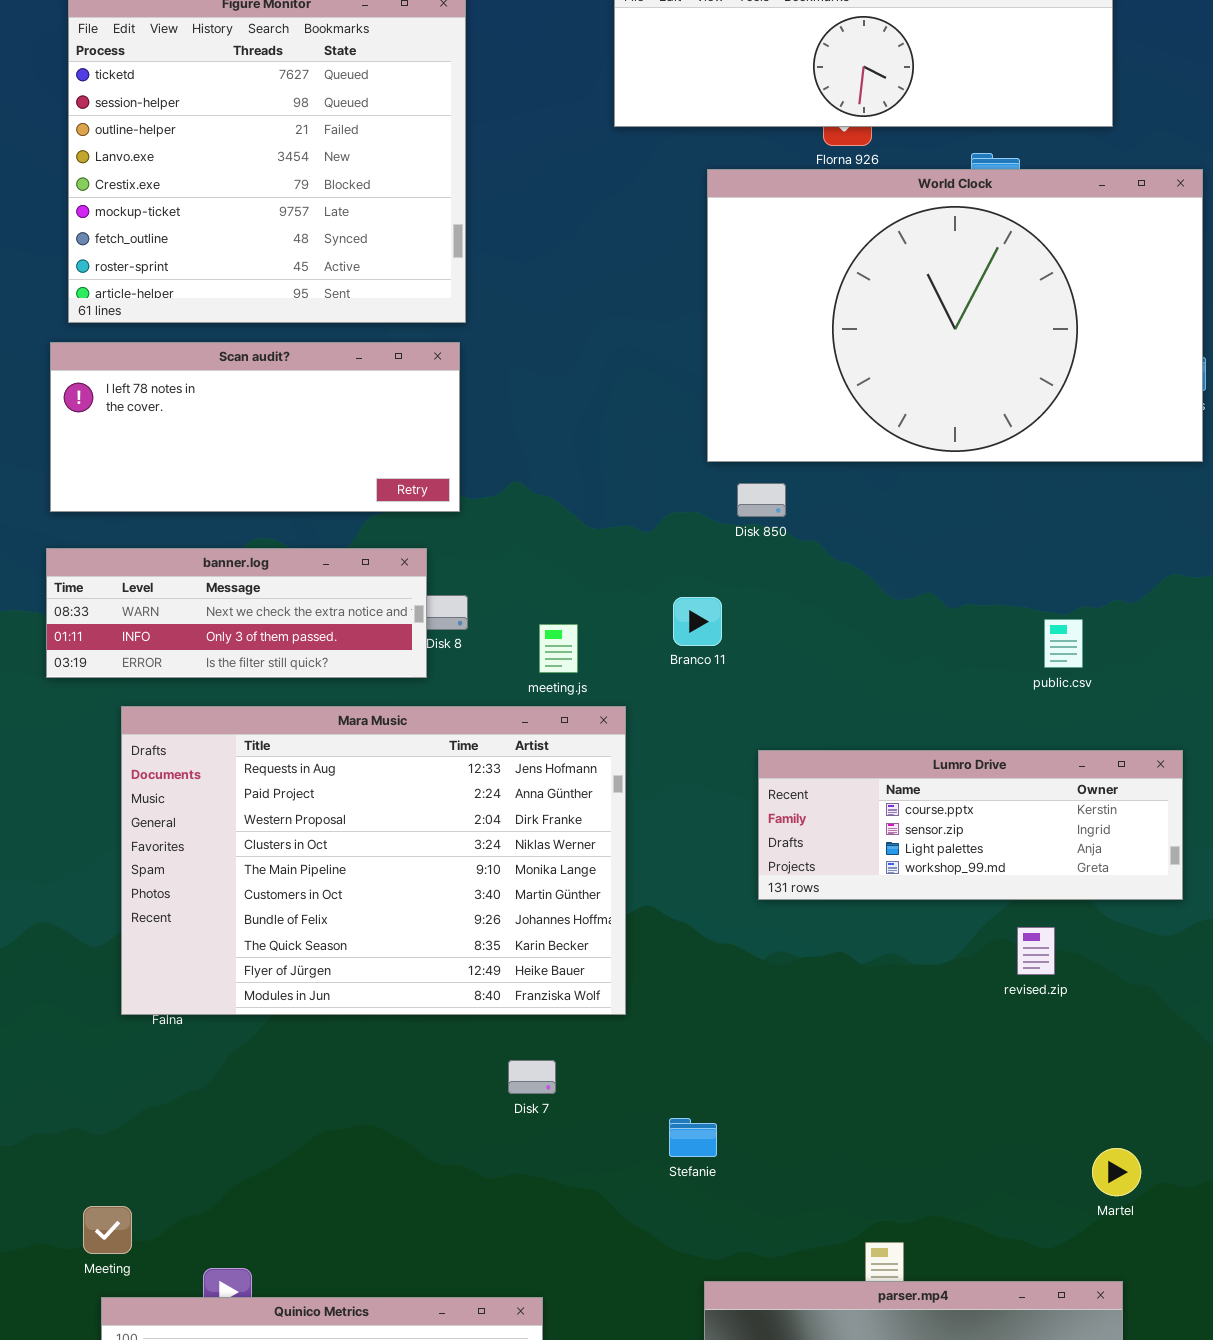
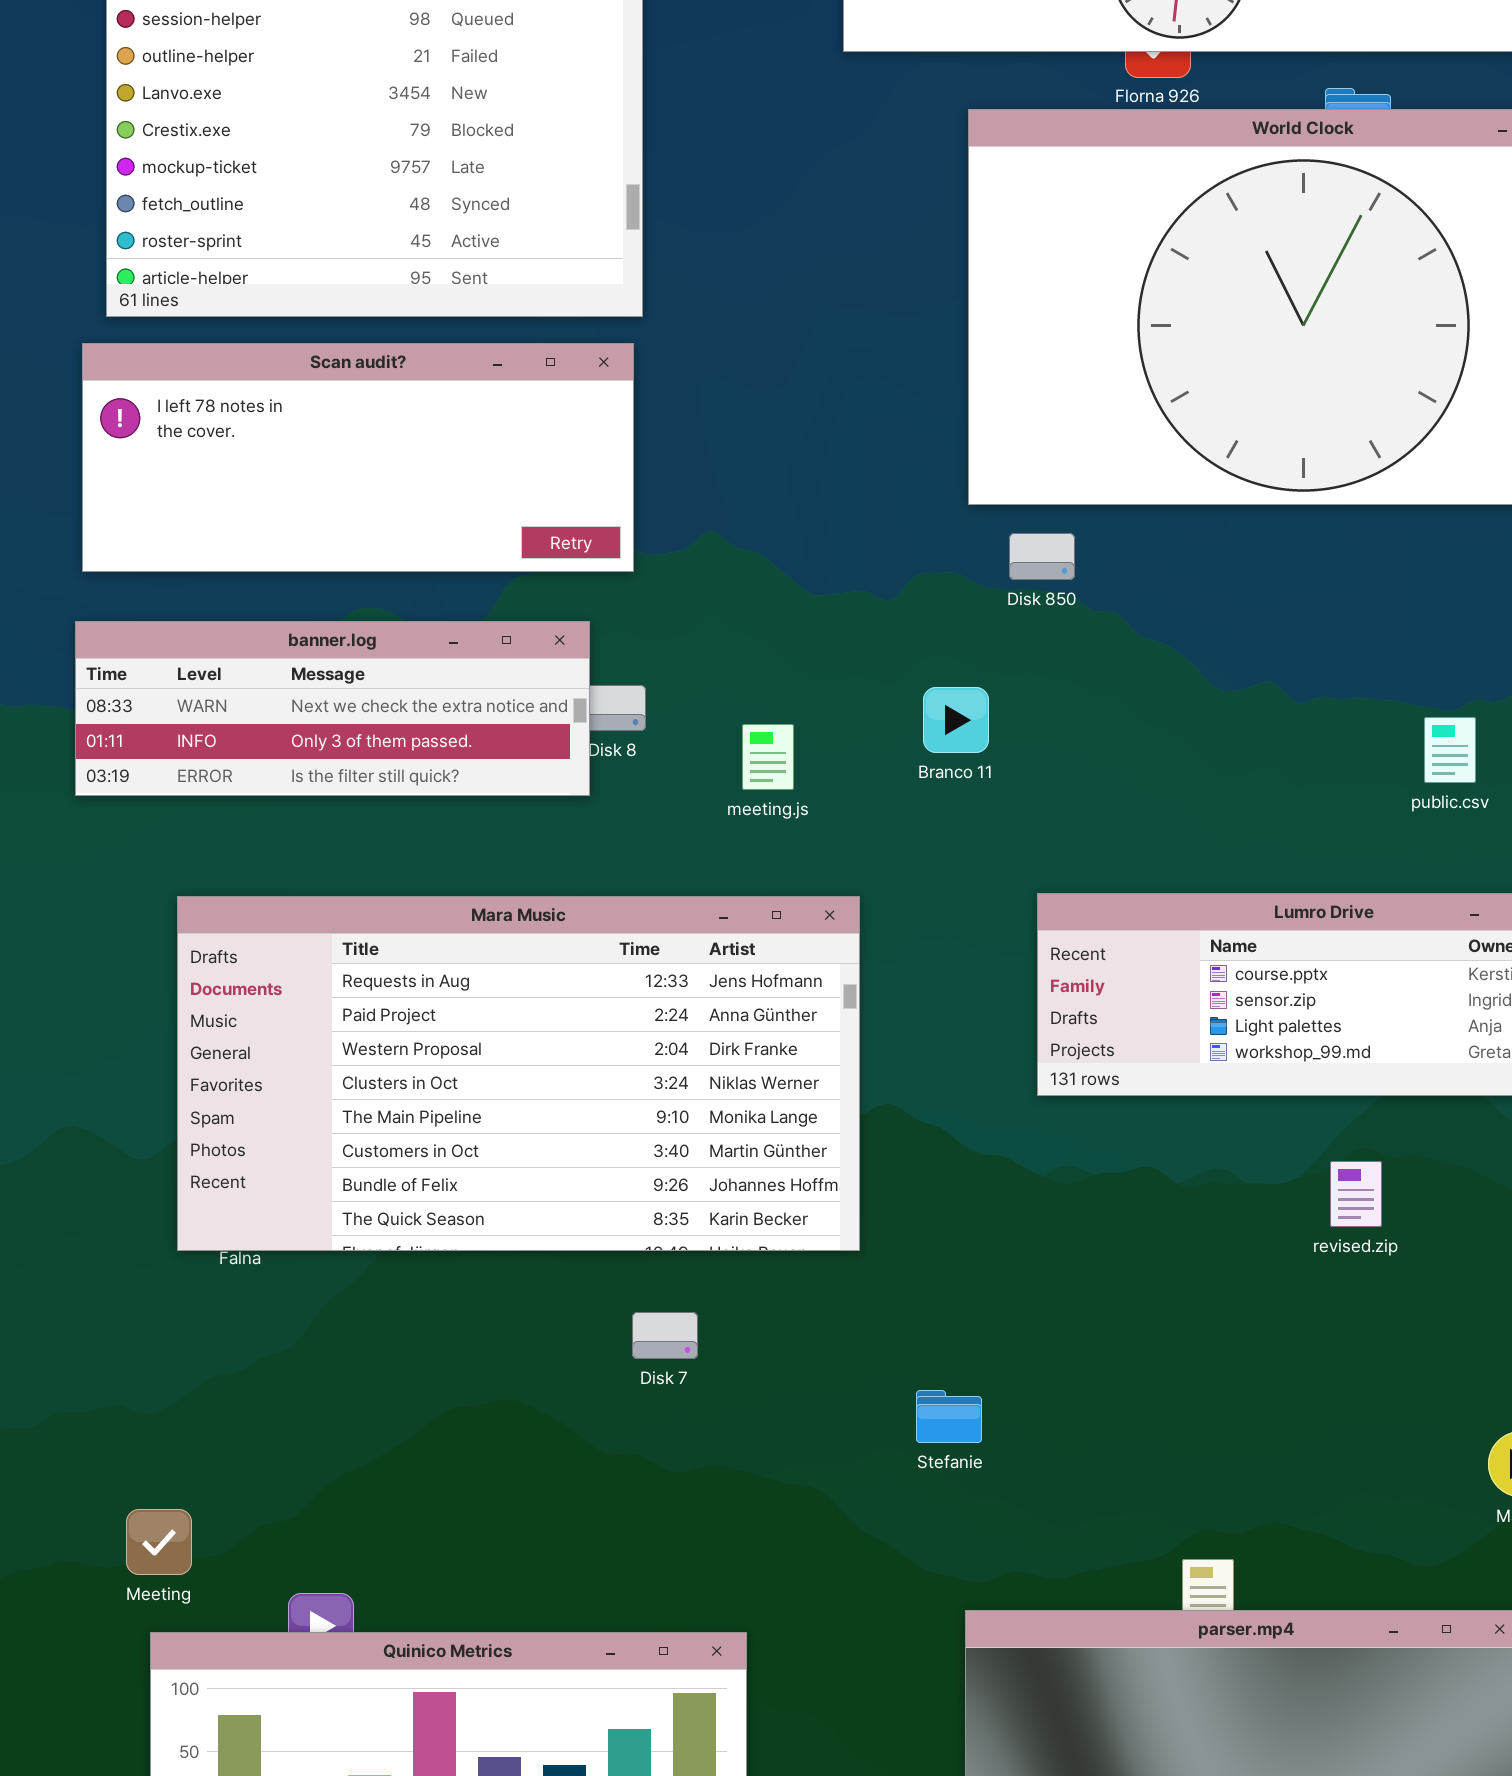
Mara Music: [121,706,626,1015] -> [177,896,860,1251], resized
revised.zip: [1017,927,1055,975] -> [1330,1161,1382,1227], moved
Disk 7: [508,1060,556,1094] -> [632,1312,698,1359], moved

